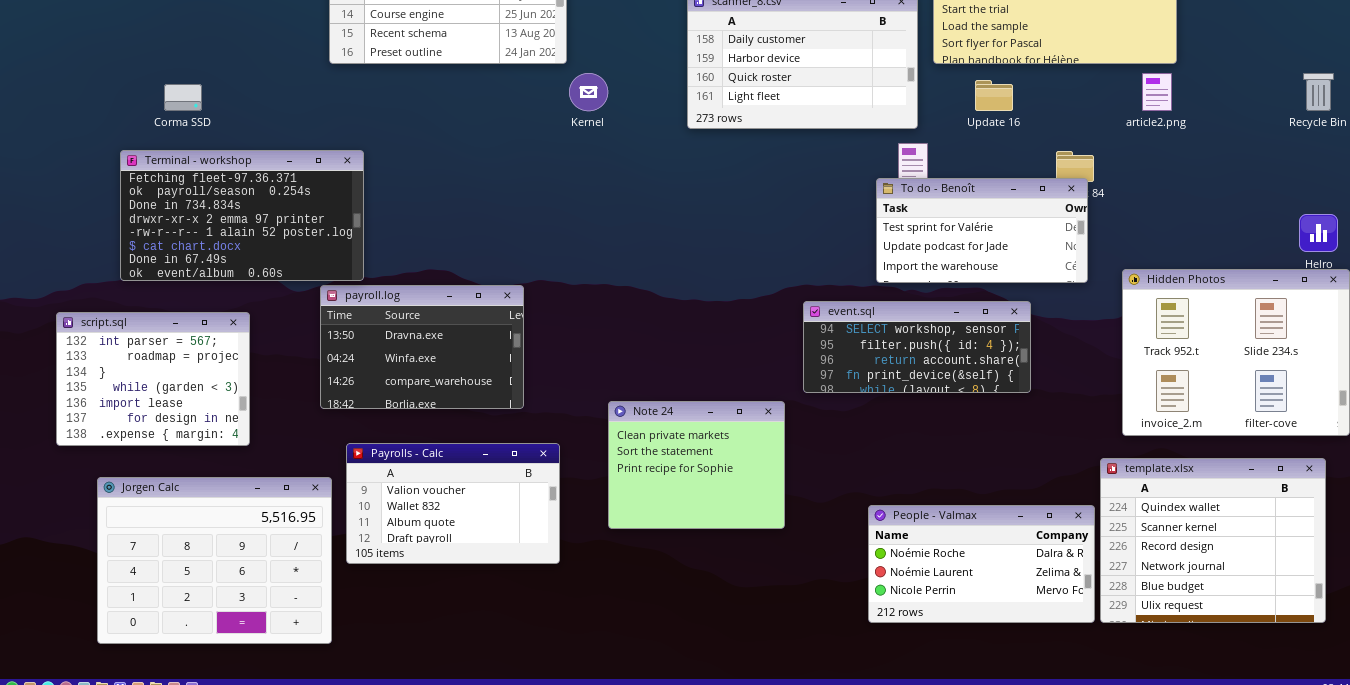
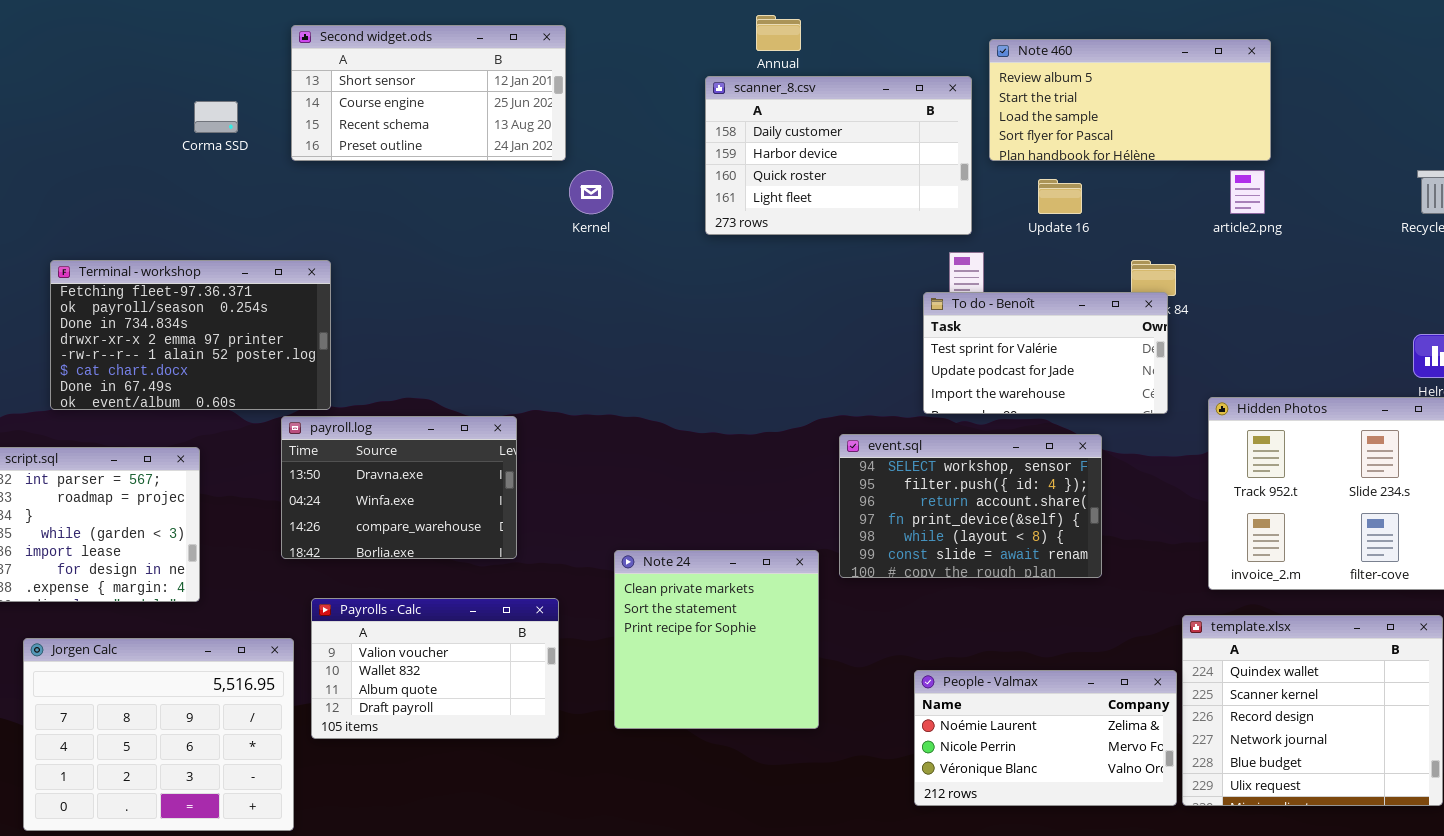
Corma SSD: [164,84,202,111] -> [194,101,238,133], moved
event.sql: [803,301,1031,393] -> [839,434,1102,578], resized
Note 24: [608,401,785,529] -> [614,550,819,729], resized
People - Valmax: [868,505,1095,623] -> [914,670,1177,806], scrolled down 1 row

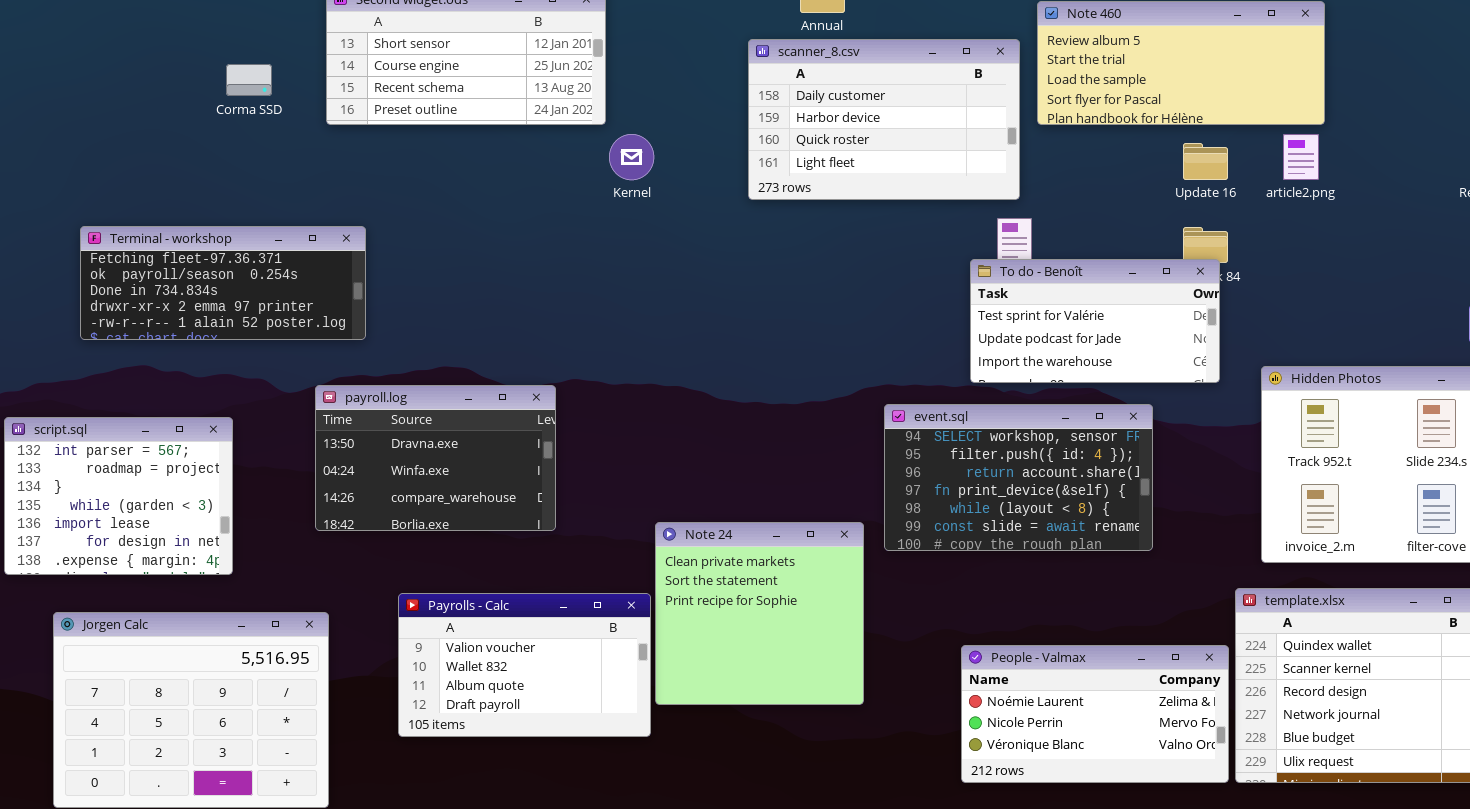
Update 16: [1038,179,1082,214] -> [1183,143,1228,180], moved
Terminal - workshop: [50,260,331,410] -> [80,226,366,340], resized
Payrolls - Calc: [311,598,559,739] -> [398,593,651,737], moved

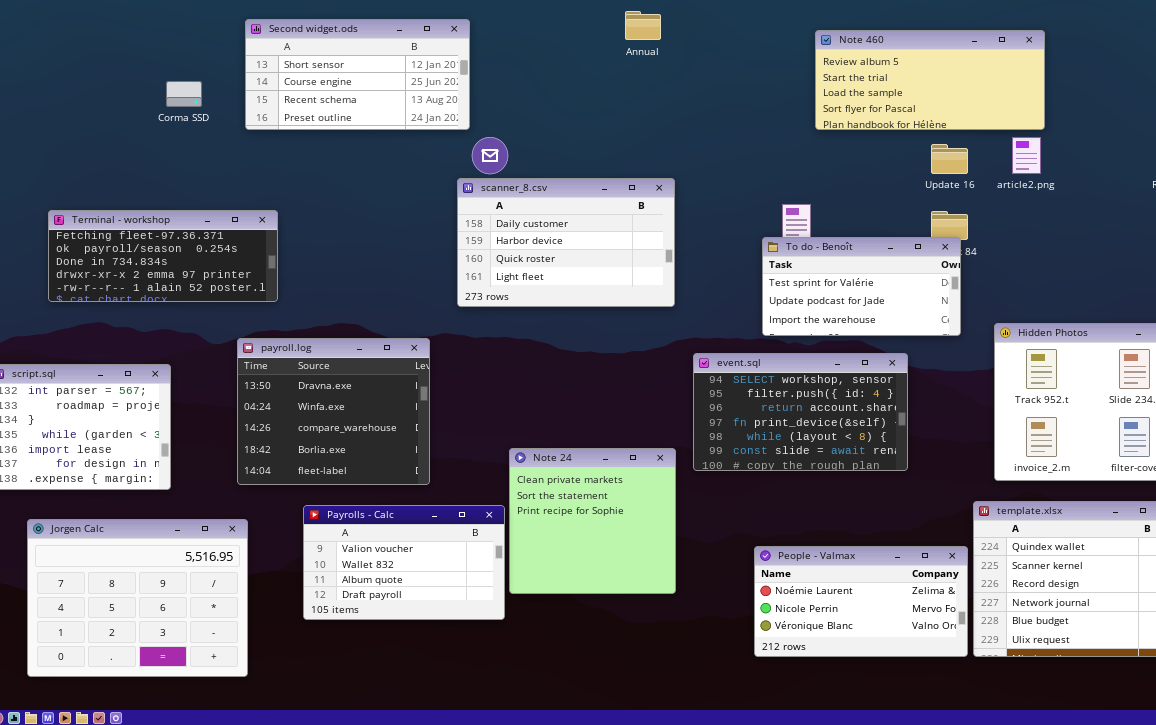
scanner_8.csv: [748,39,1020,200] -> [457,178,675,307], moved
payroll.log: [315,385,556,531] -> [237,338,430,485], resized

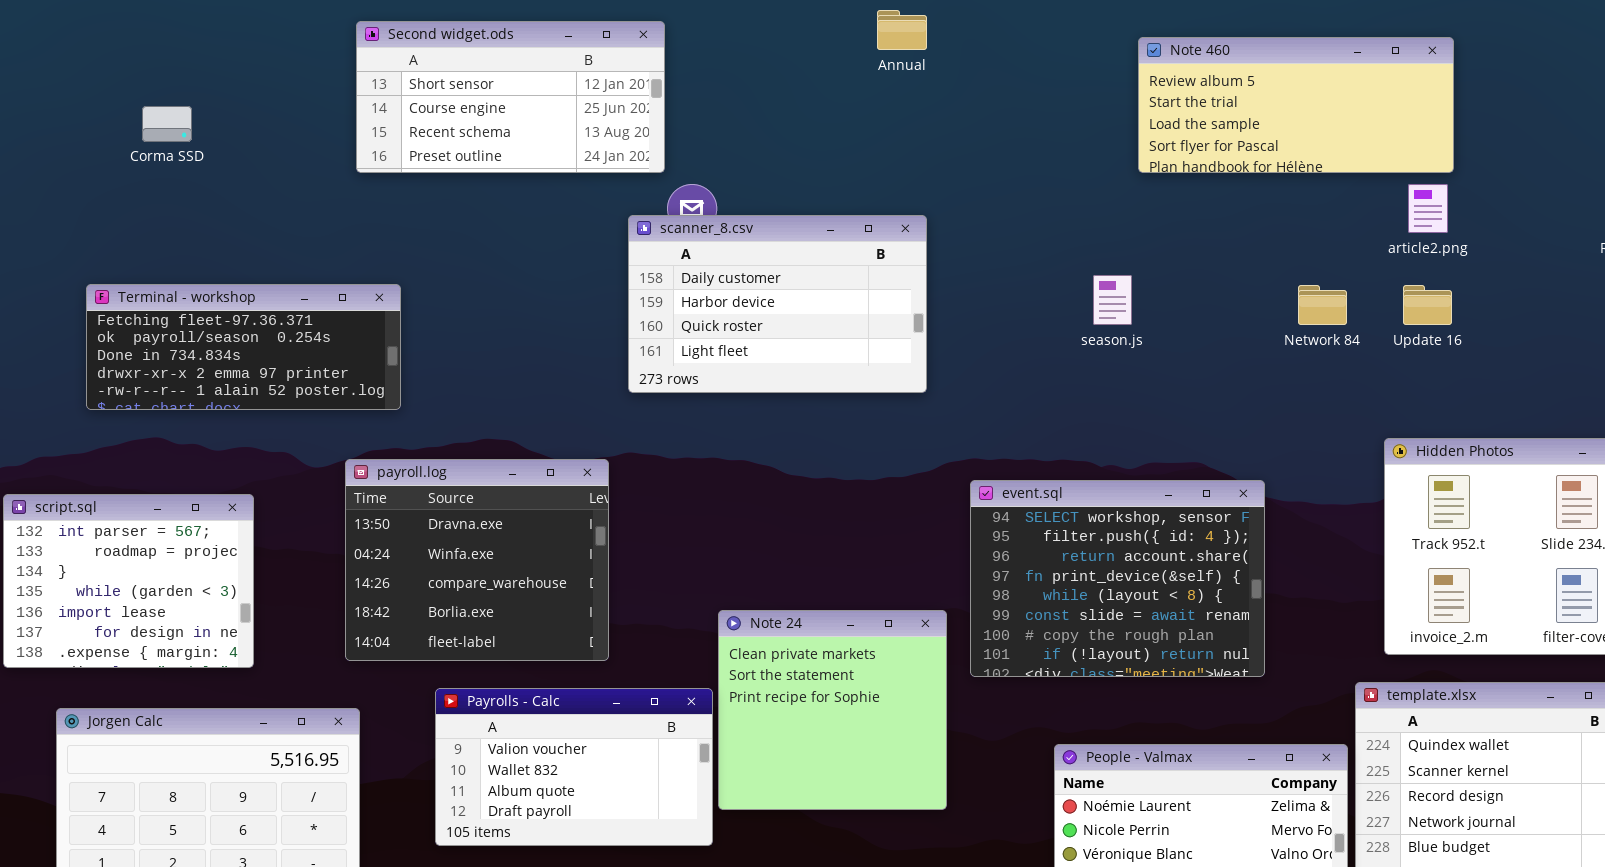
Corma SSD: [166,81,202,107] -> [142,106,192,142], moved
Update 16: [931,144,968,174] -> [1403,285,1452,325], moved
scanner_8.csv: [457,178,675,307] -> [628,215,927,393], moved
To do - Benoît: [762,237,961,336] -> none, closed
event.sql: [693,353,908,471] -> [970,480,1265,677], resized

